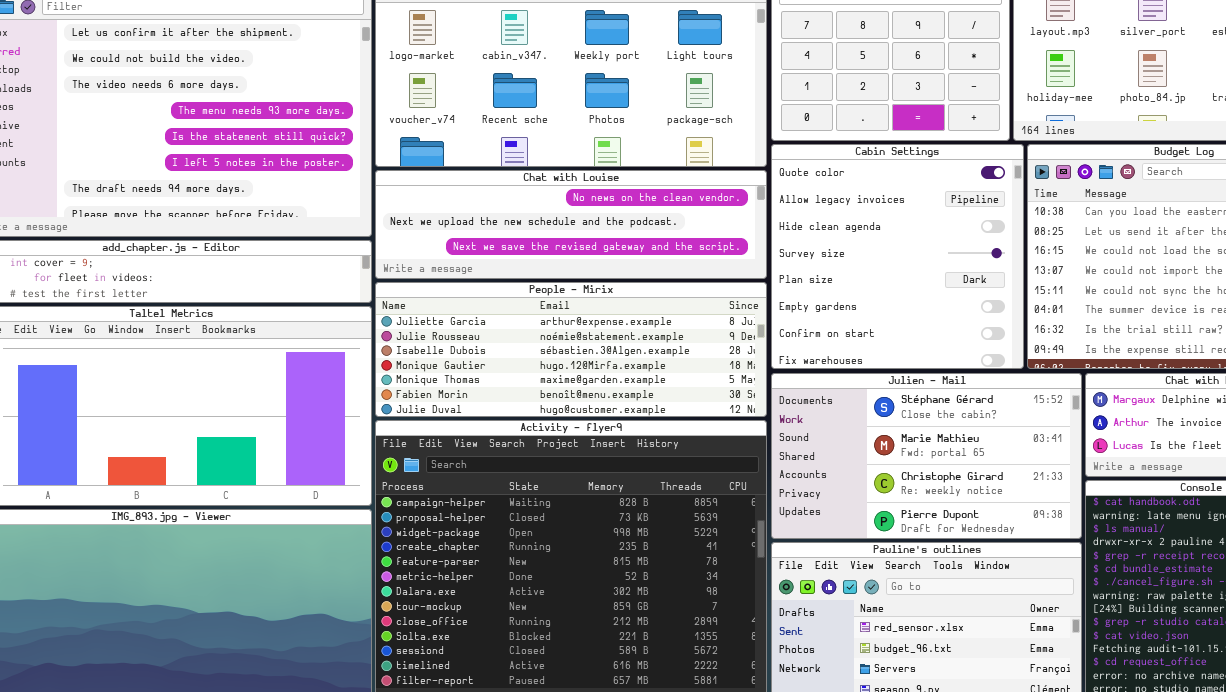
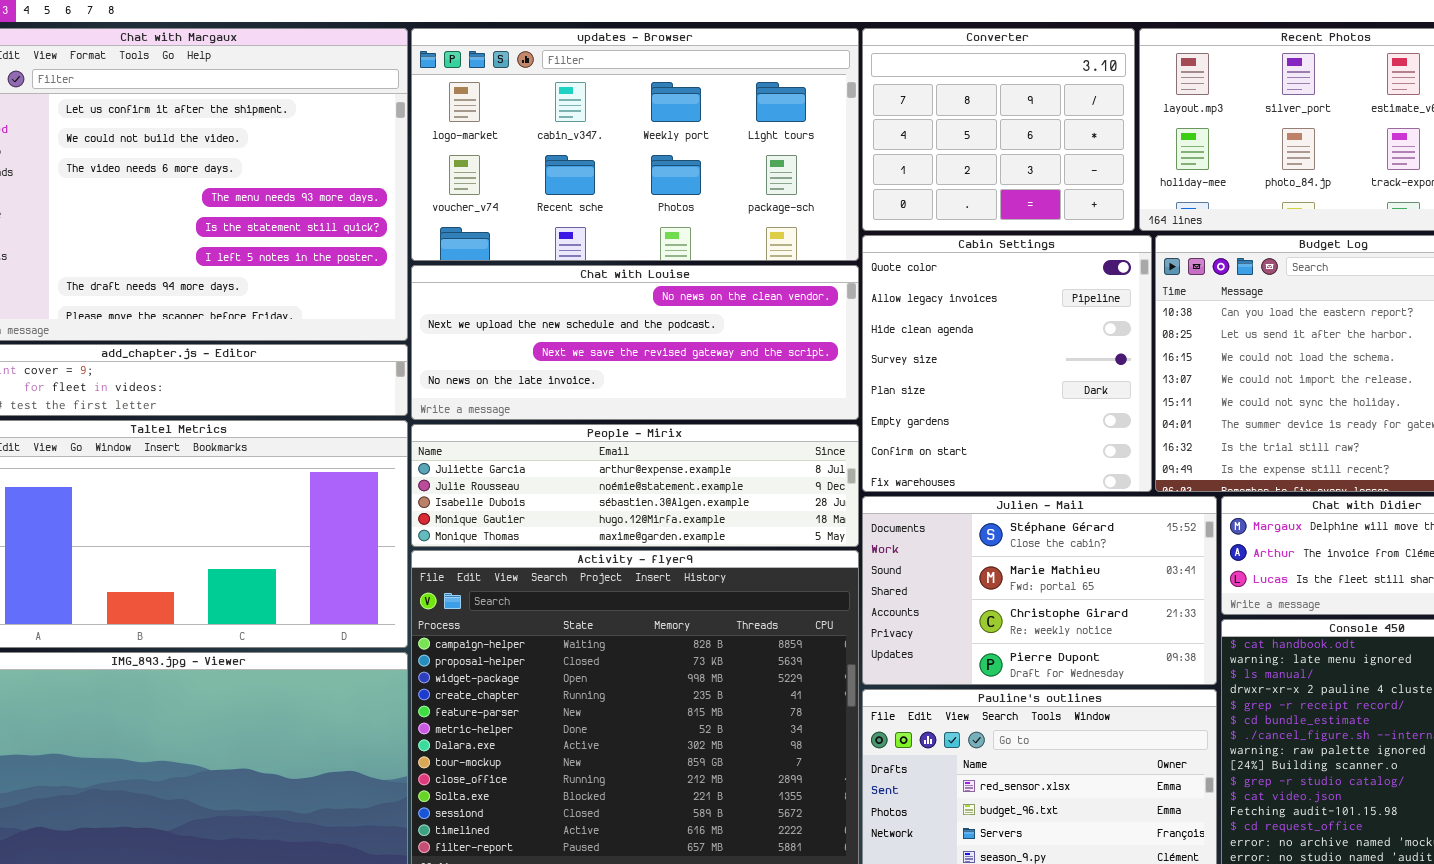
Chat with Louise: [375,170,767,279] -> [411,265,859,420], resized
People - Mirix: [375,282,767,417] -> [411,424,859,547], resized

